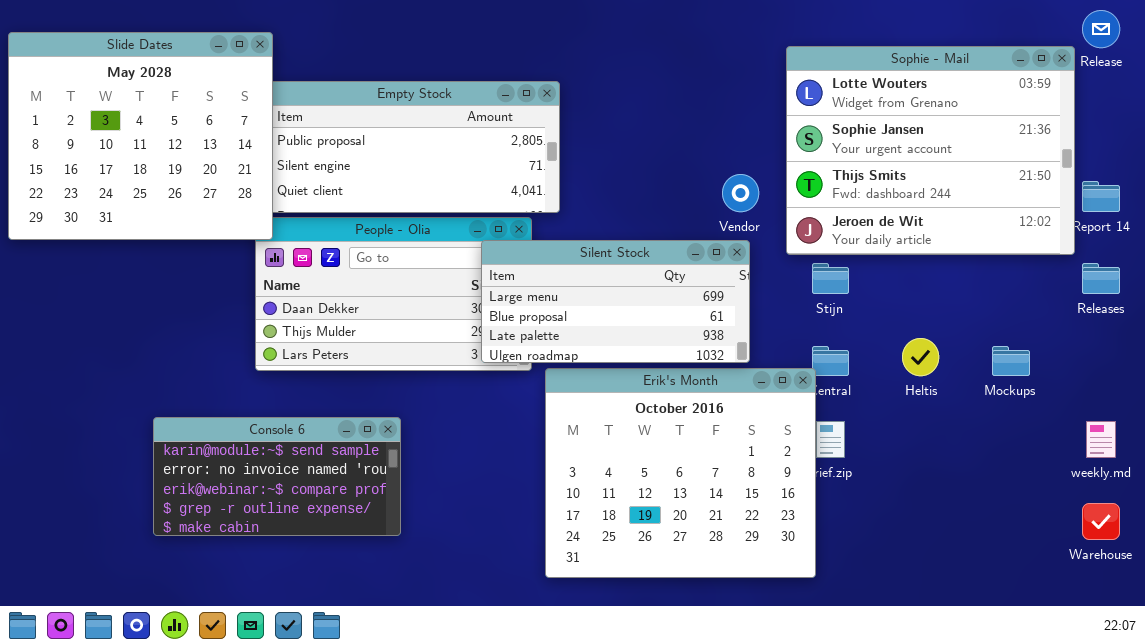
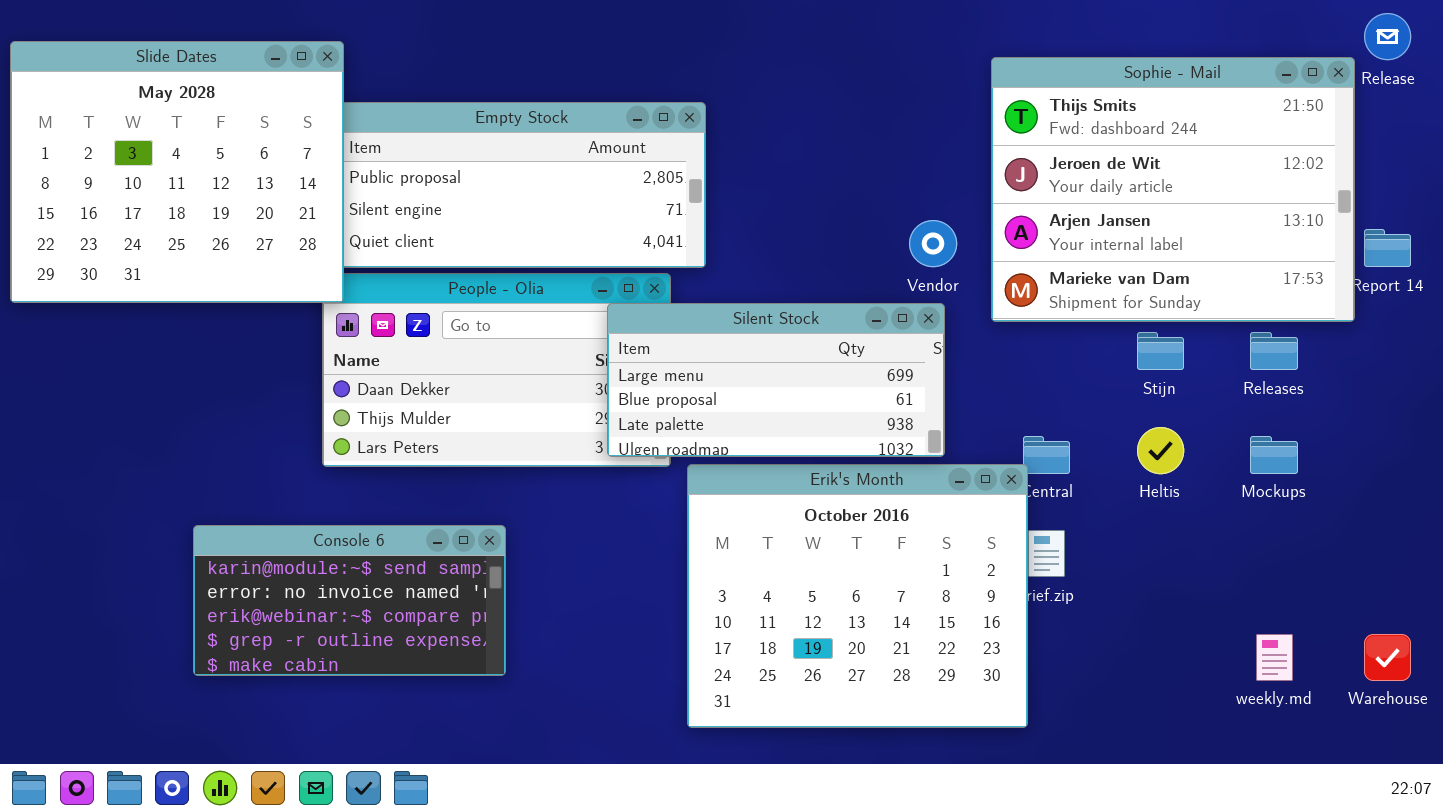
Sophie - Mail: [786,46,1075,255] -> [991,57,1355,322], scrolled down 2 rows
Stijn: [812,263,849,294] -> [1137,332,1184,370], moved
Releases: [1082,263,1120,294] -> [1250,332,1298,370], moved
weekly.md: [1086,421,1116,458] -> [1256,634,1293,681], moved

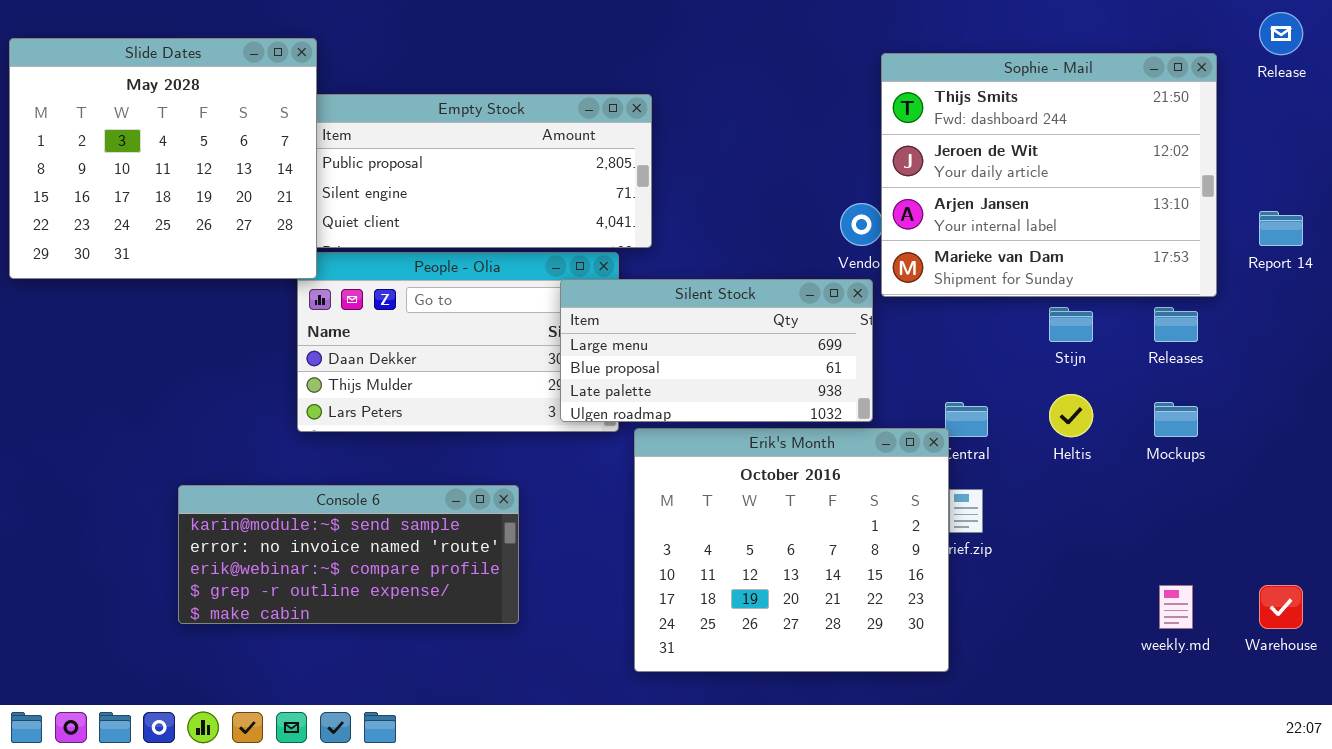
Sophie - Mail: [991,57,1355,322] -> [881,53,1217,297], moved
Console 6: [193,525,506,676] -> [178,485,519,624], resized

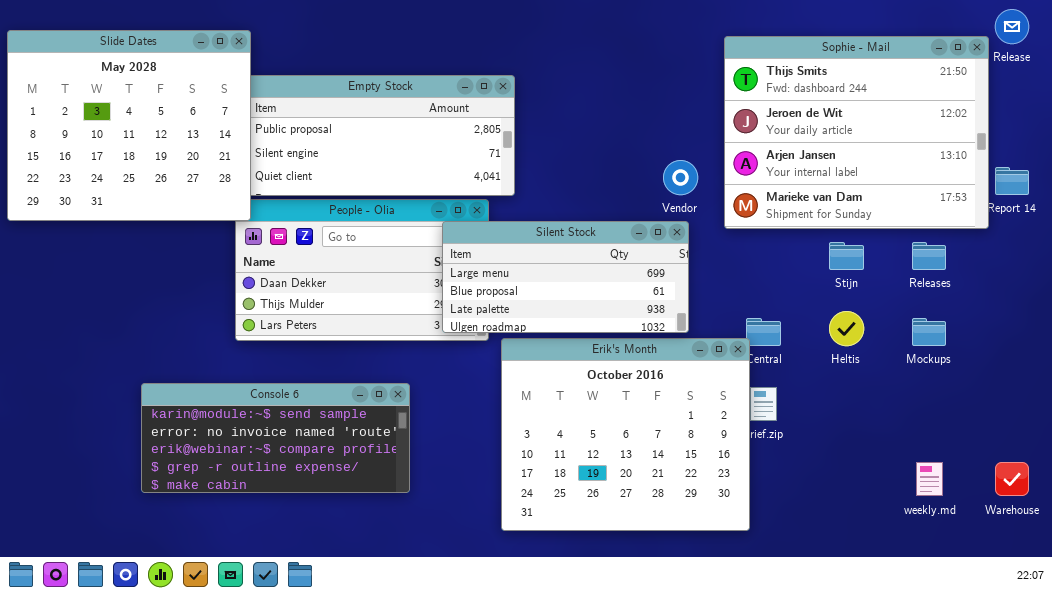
Sophie - Mail: [881,53,1217,297] -> [724,36,989,229], moved

